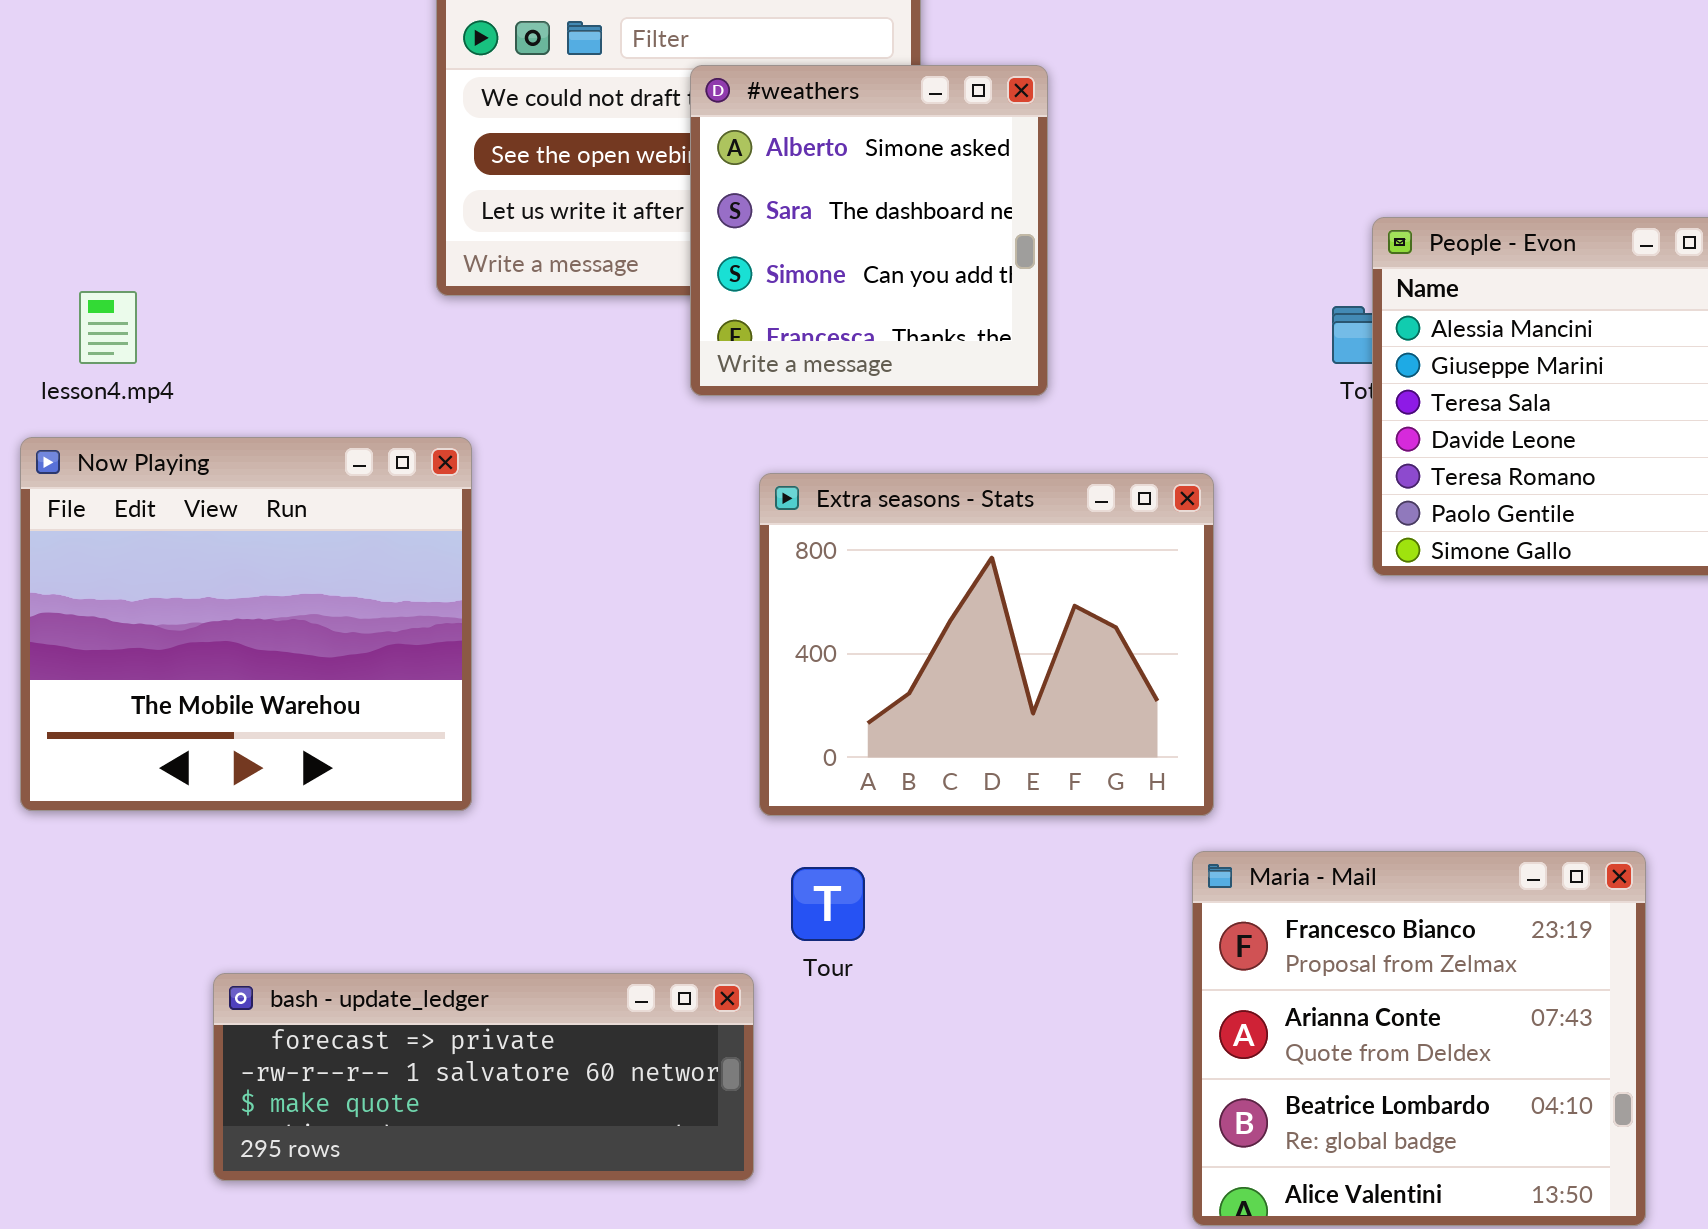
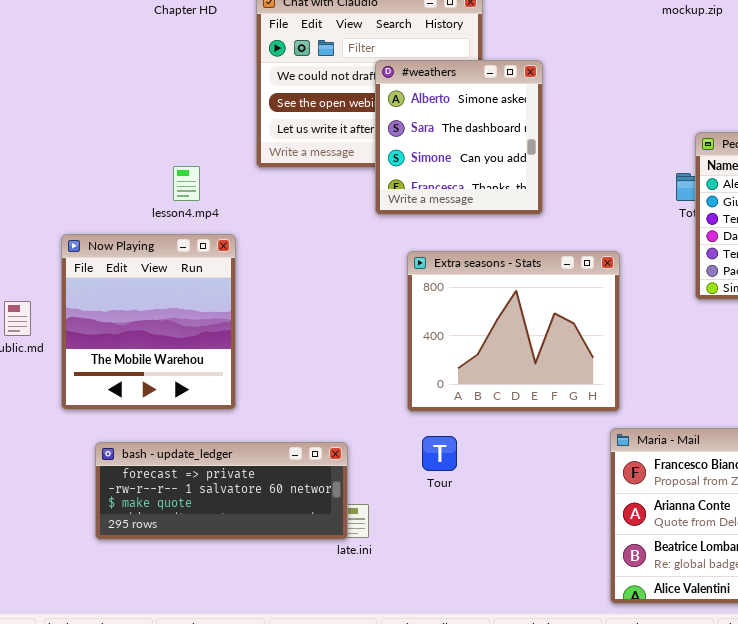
lesson4.mp4: [79,291,137,364] -> [173,166,200,201], moved
Now Playing: [20,437,472,811] -> [61,234,236,410], resized
bash - update_ledger: [213,973,754,1181] -> [95,442,348,540], moved

